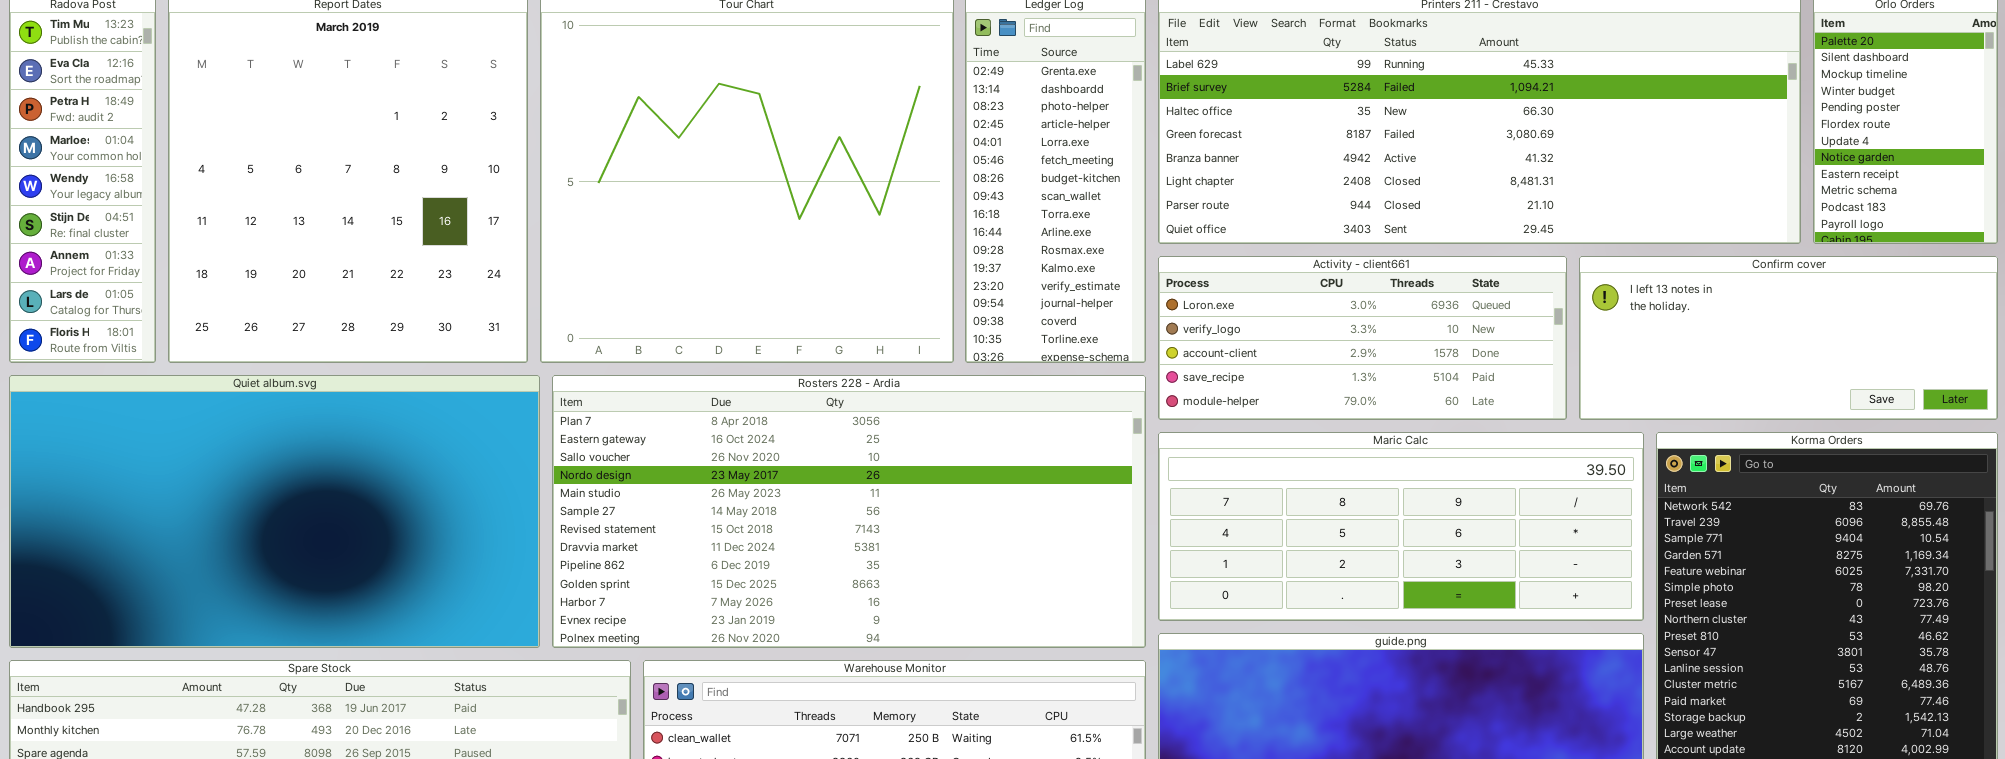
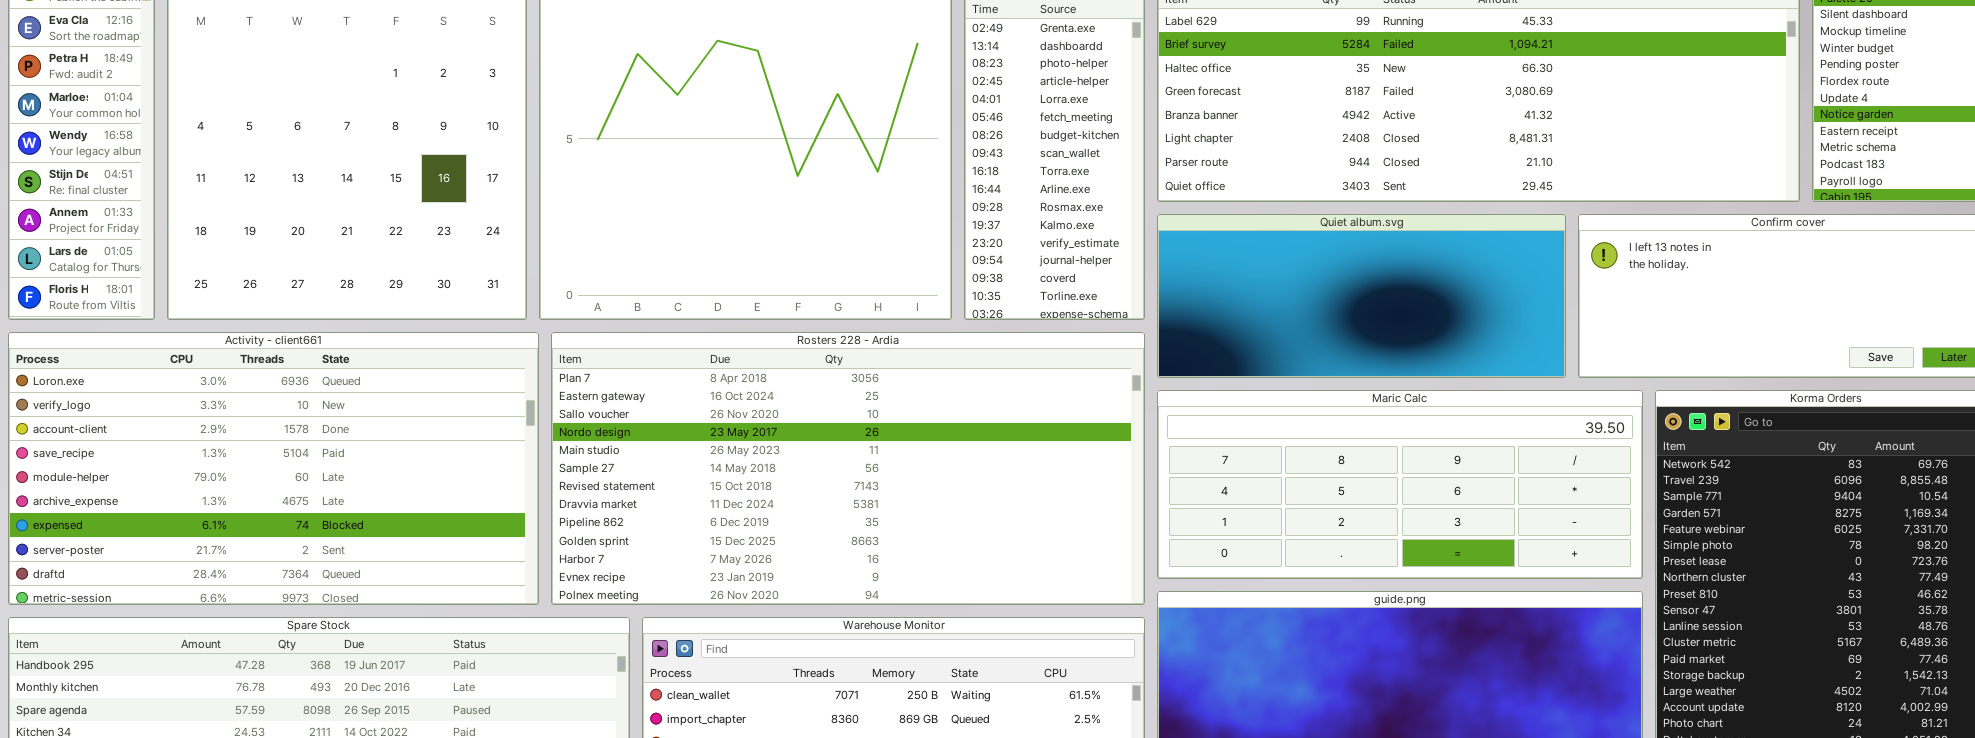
Activity - client661: [1158,256,1567,420] -> [8,332,539,605], moved, resized
Quiet album.svg: [9,375,540,648] -> [1157,214,1566,378], moved, resized

